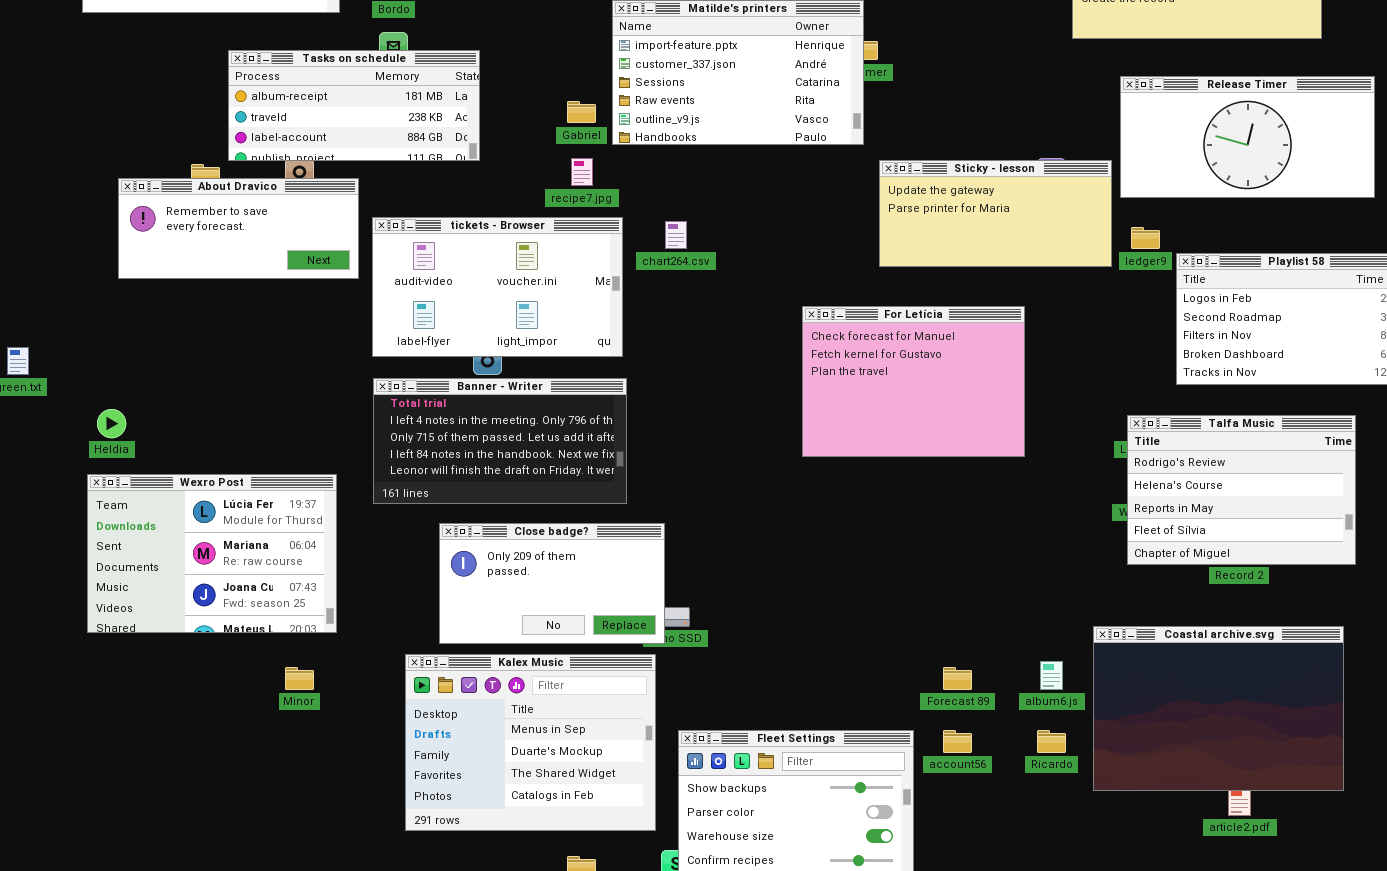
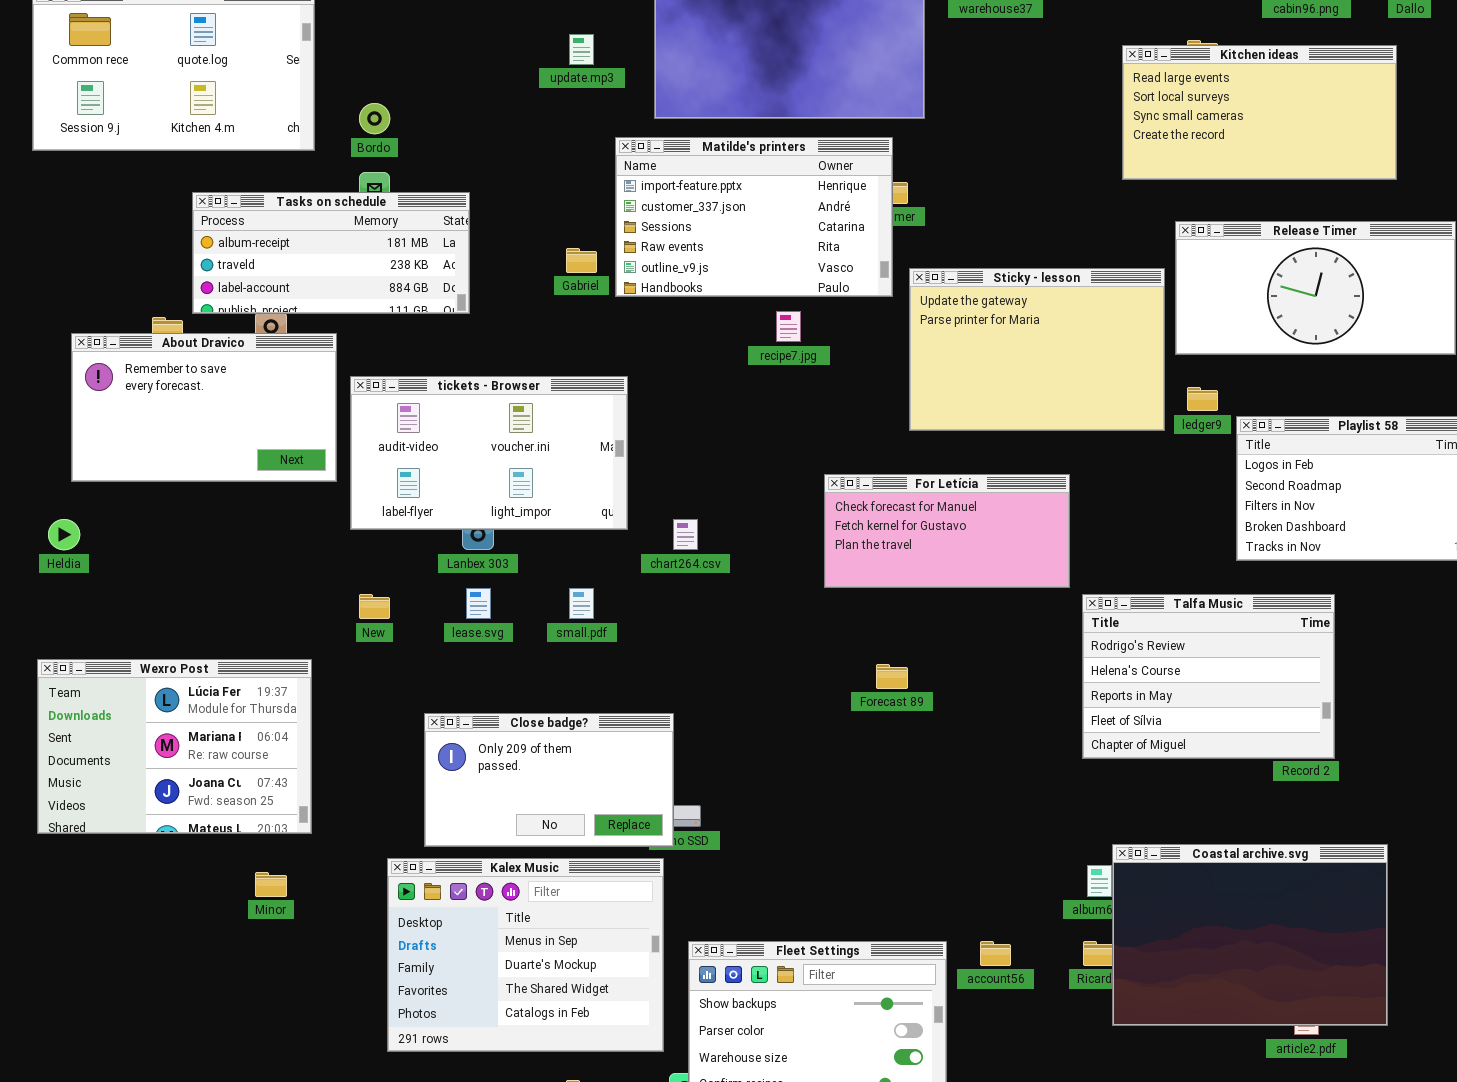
recipe7.jpg: [571,158,593,186] -> [776,311,801,342], moved
Sticky - lesson: [879,160,1112,267] -> [909,268,1165,431], resized
About Dravico: [118,178,359,279] -> [71,333,337,482], resized
chart264.csv: [665,221,687,249] -> [673,519,698,550], moved
For Letícia: [802,306,1025,457] -> [824,474,1070,588], resized
Banner - Writer: [373,378,627,504] -> none, closed
Heldia: [97,409,126,438] -> [48,519,80,550], moved
Talfa Music: [1127,415,1356,565] -> [1082,594,1335,759], moved
Coastal archive.svg: [1093,626,1344,791] -> [1112,844,1388,1026], moved
Forecast 89: [943,667,972,690] -> [876,664,908,689], moved

